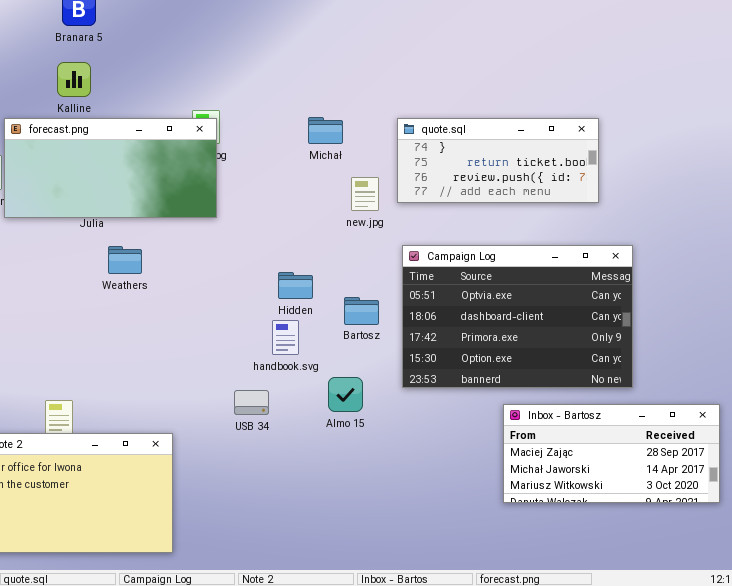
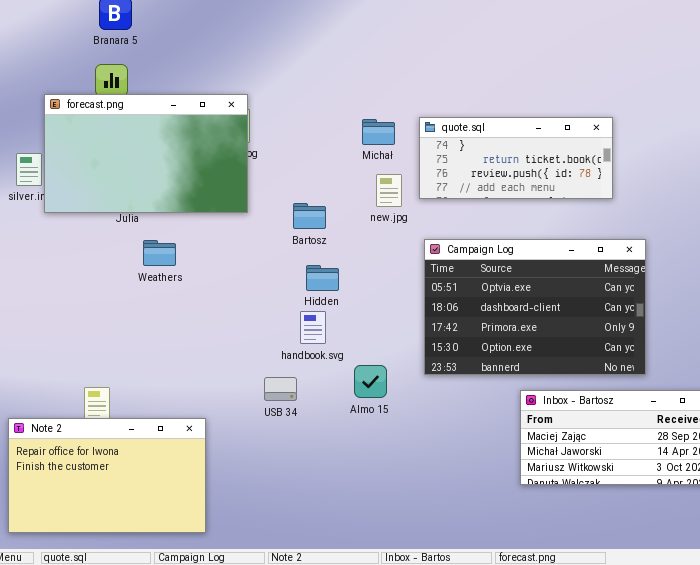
Michał: [308,117,343,144] -> [362,119,395,145], moved
forecast.png: [4,118,217,218] -> [44,94,248,213], resized
Bartosz: [344,297,379,325] -> [293,203,326,229], moved

